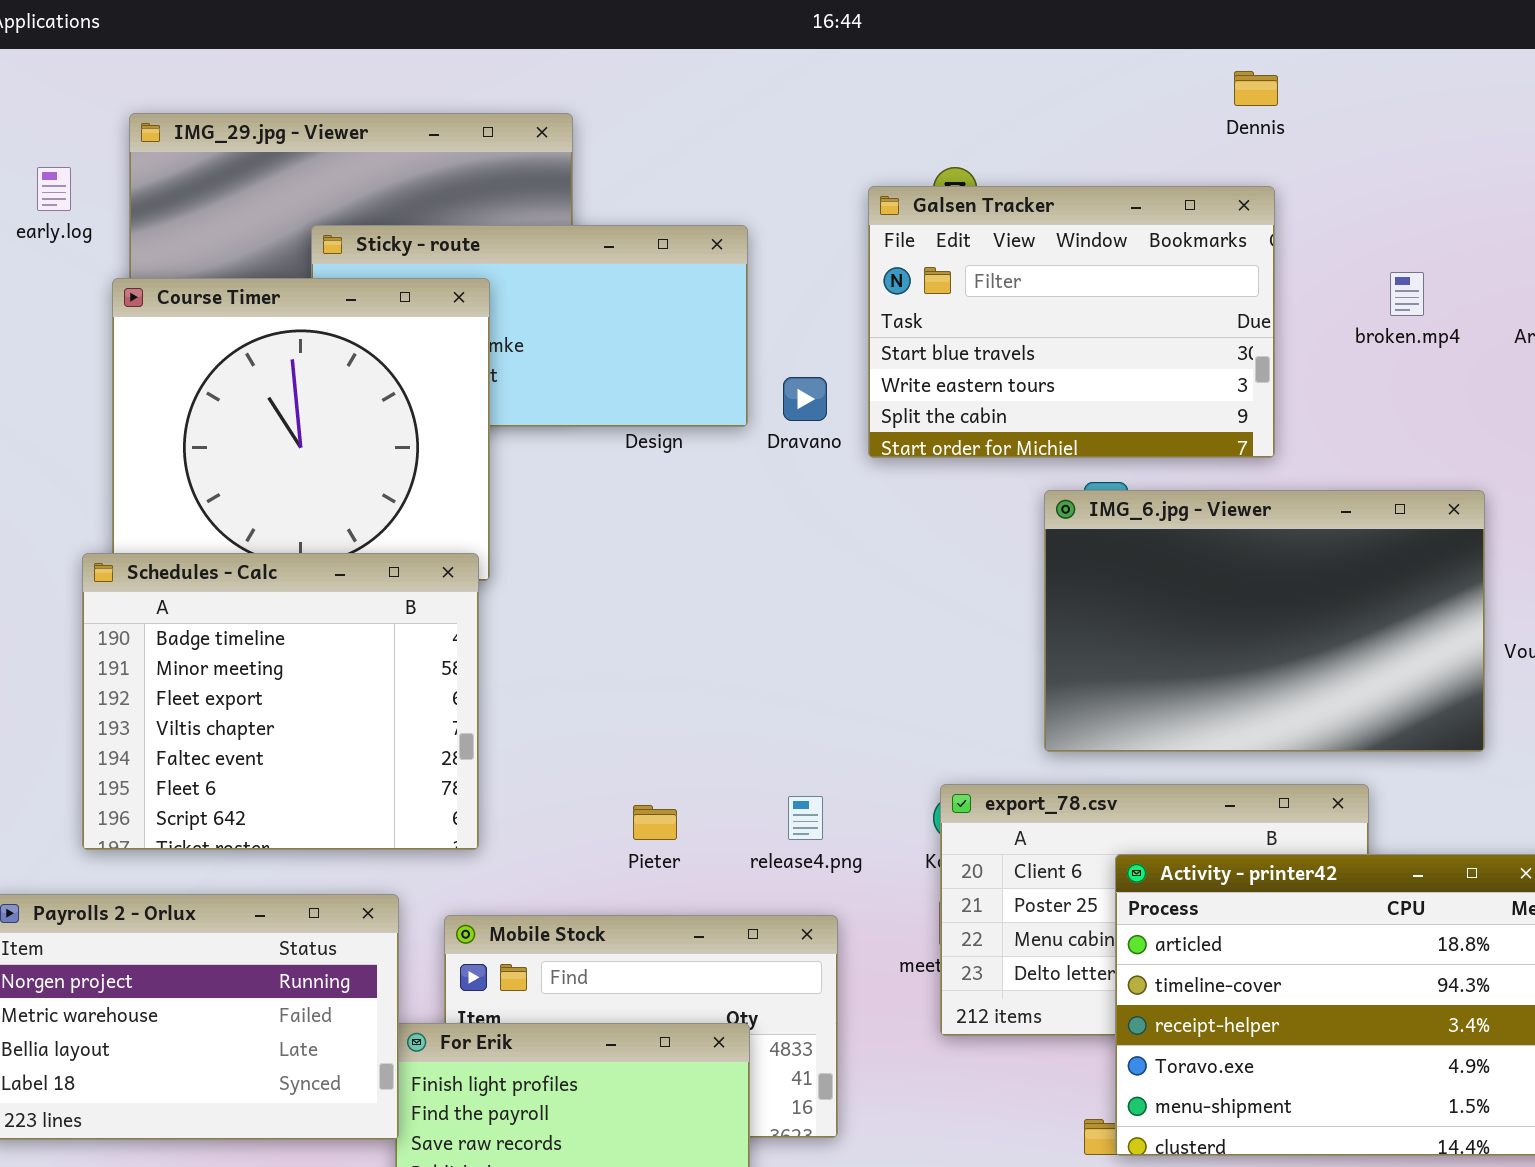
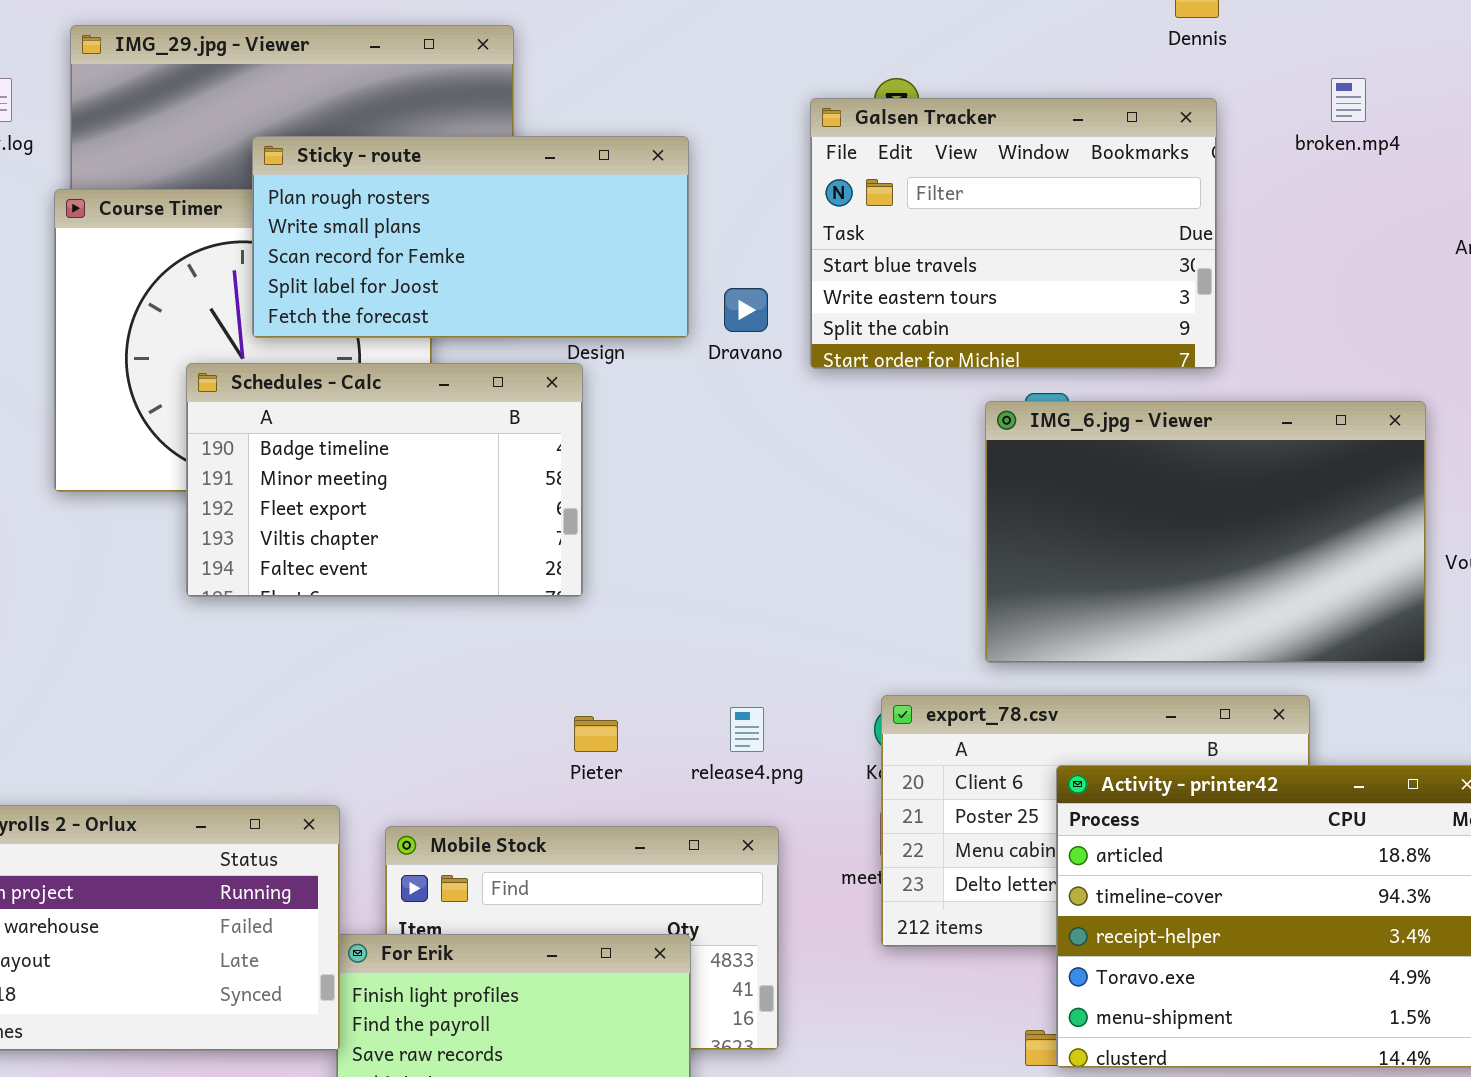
Sticky - route: [311,225,748,427] -> [252,136,689,338], raised
broken.mp4: [1390,272,1424,316] -> [1331,78,1366,122], moved
Schedules - Calc: [82,553,479,850] -> [186,363,583,597], moved, resized

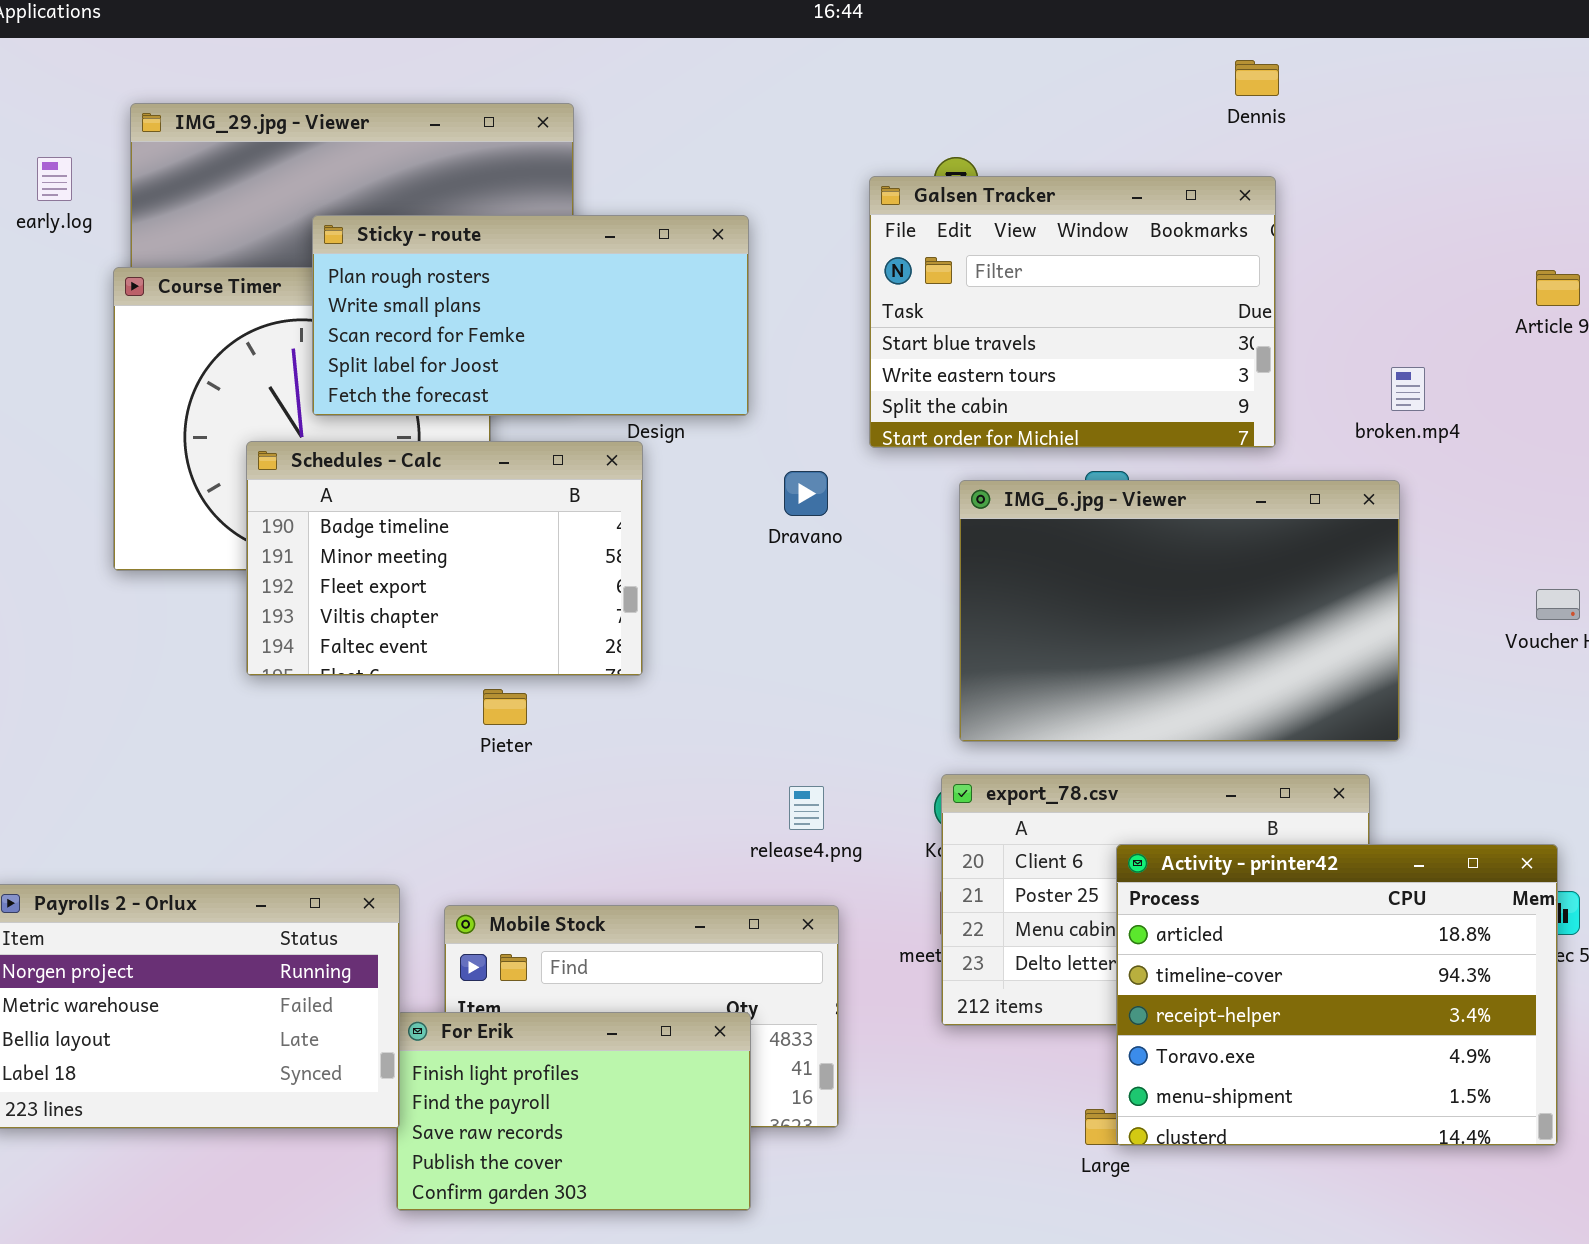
broken.mp4: [1331,78,1366,122] -> [1391,367,1425,411], moved
Dravano: [724,288,768,332] -> [784,471,828,516], moved
IMG_6.jpg - Viewer: [985,401,1426,663] -> [959,480,1400,742], moved
Pieter: [574,716,618,752] -> [483,689,527,725], moved

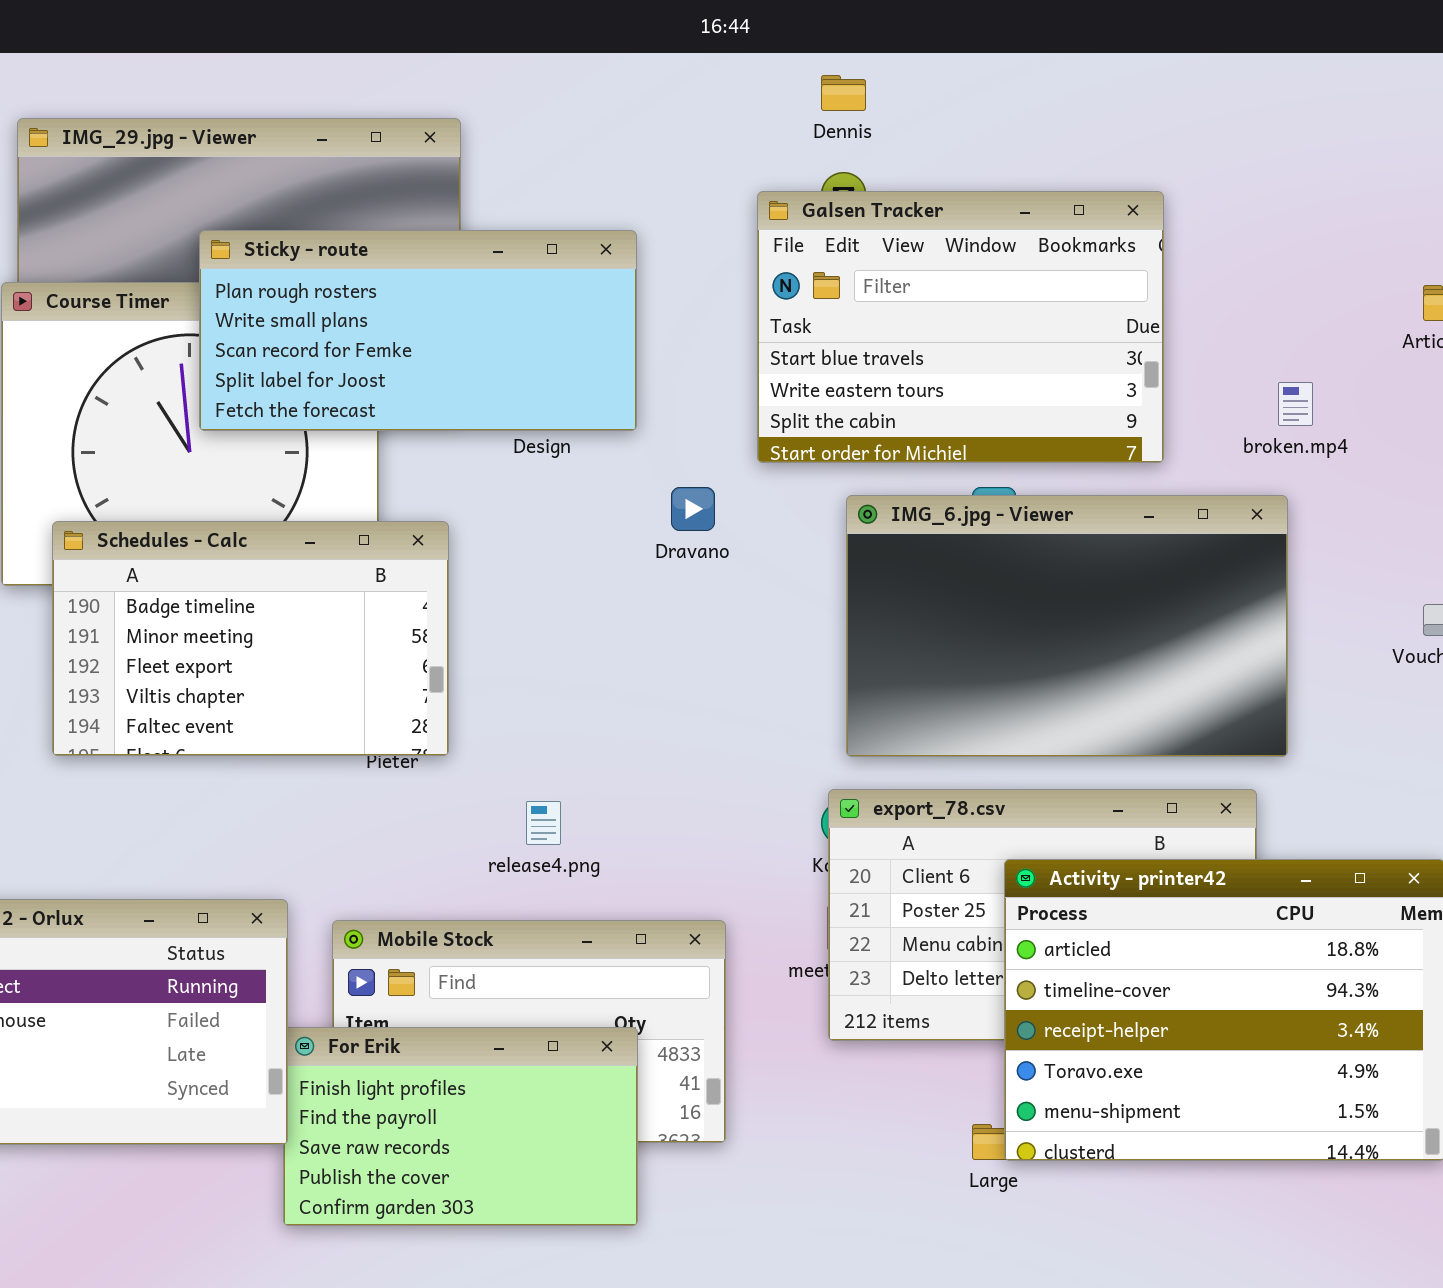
Dennis: [1235,60,1279,96] -> [821,75,866,111], moved
Schedules - Calc: [246,441,643,676] -> [52,521,449,756], moved
release4.png: [789,786,824,830] -> [526,801,561,845], moved

